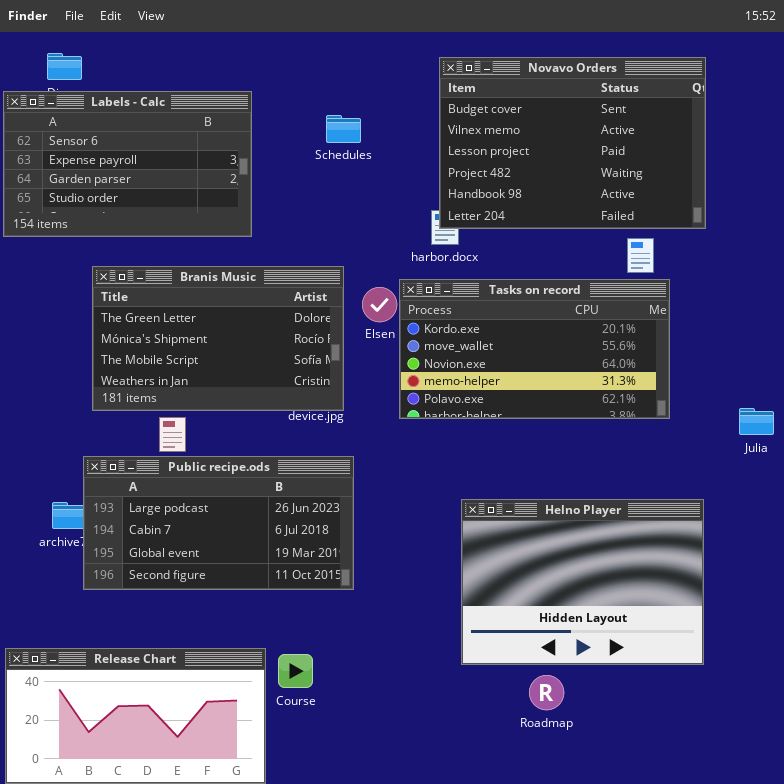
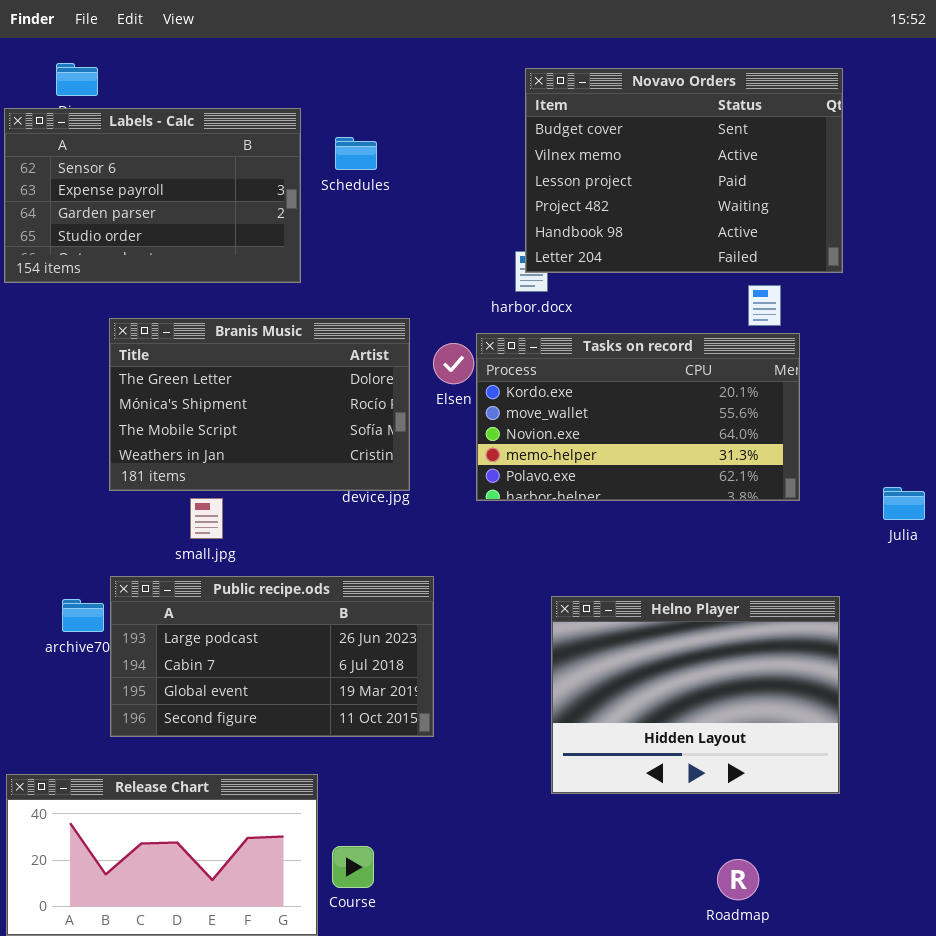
Schedules: [326,115,361,143] -> [335,137,377,170], moved
Public recipe.ods: [83,456,354,590] -> [110,576,434,737], moved
Course: [278,654,313,688] -> [332,846,374,888], moved
Roadmap: [529,675,564,710] -> [717,859,759,900], moved

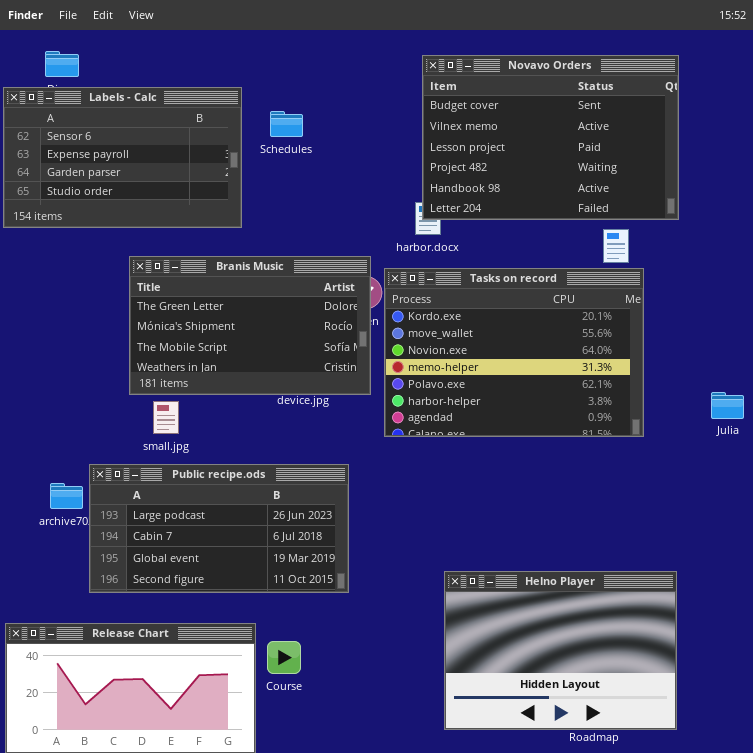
Branis Music: [109,318,410,491] -> [129,256,371,395], moved
Tasks on record: [476,333,800,501] -> [384,268,644,437], resized
Helno Player: [551,596,840,794] -> [444,571,677,730], moved
Course: [332,846,374,888] -> [267,641,301,674], moved

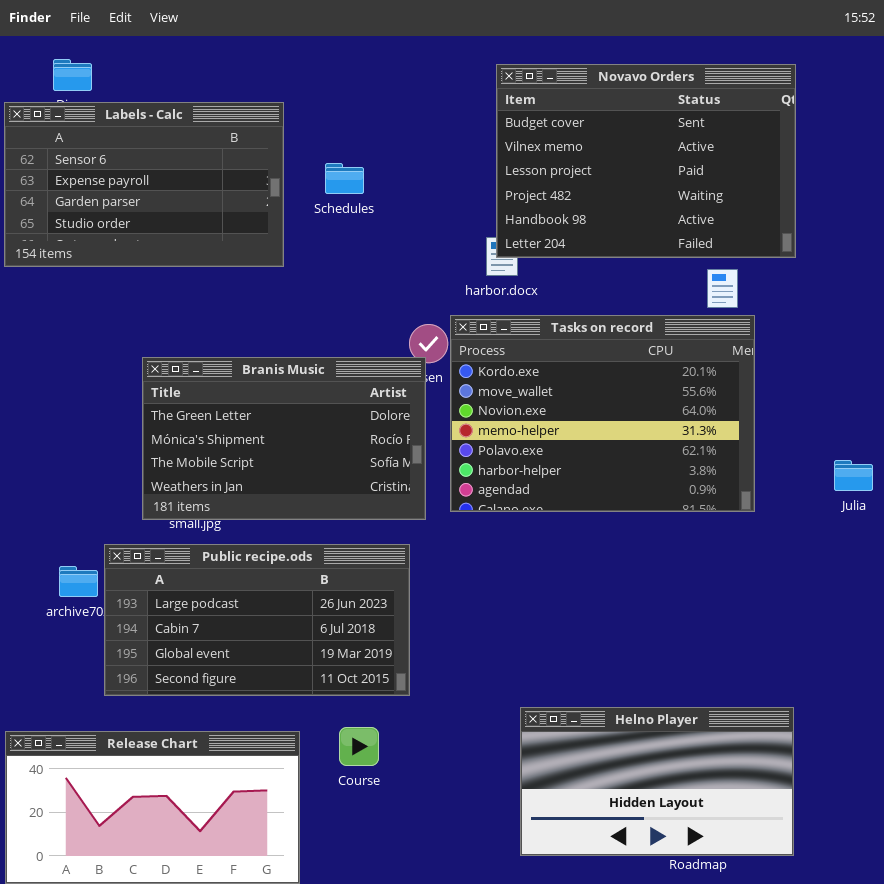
Schedules: [270,111,303,137] -> [325,163,364,194], moved
Branis Music: [129,256,371,395] -> [142,357,426,520], moved
Helno Player: [444,571,677,730] -> [520,707,794,856], resized
Course: [267,641,301,674] -> [339,727,379,766], moved

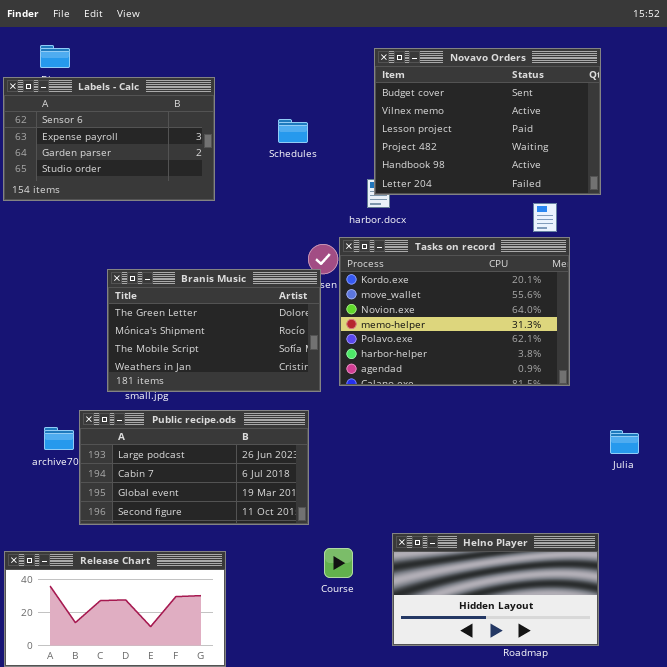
Schedules: [325,163,364,194] -> [278,119,308,143], moved
Julia: [834,460,873,491] -> [610,430,639,454], moved
Course: [339,727,379,766] -> [324,548,353,578], moved

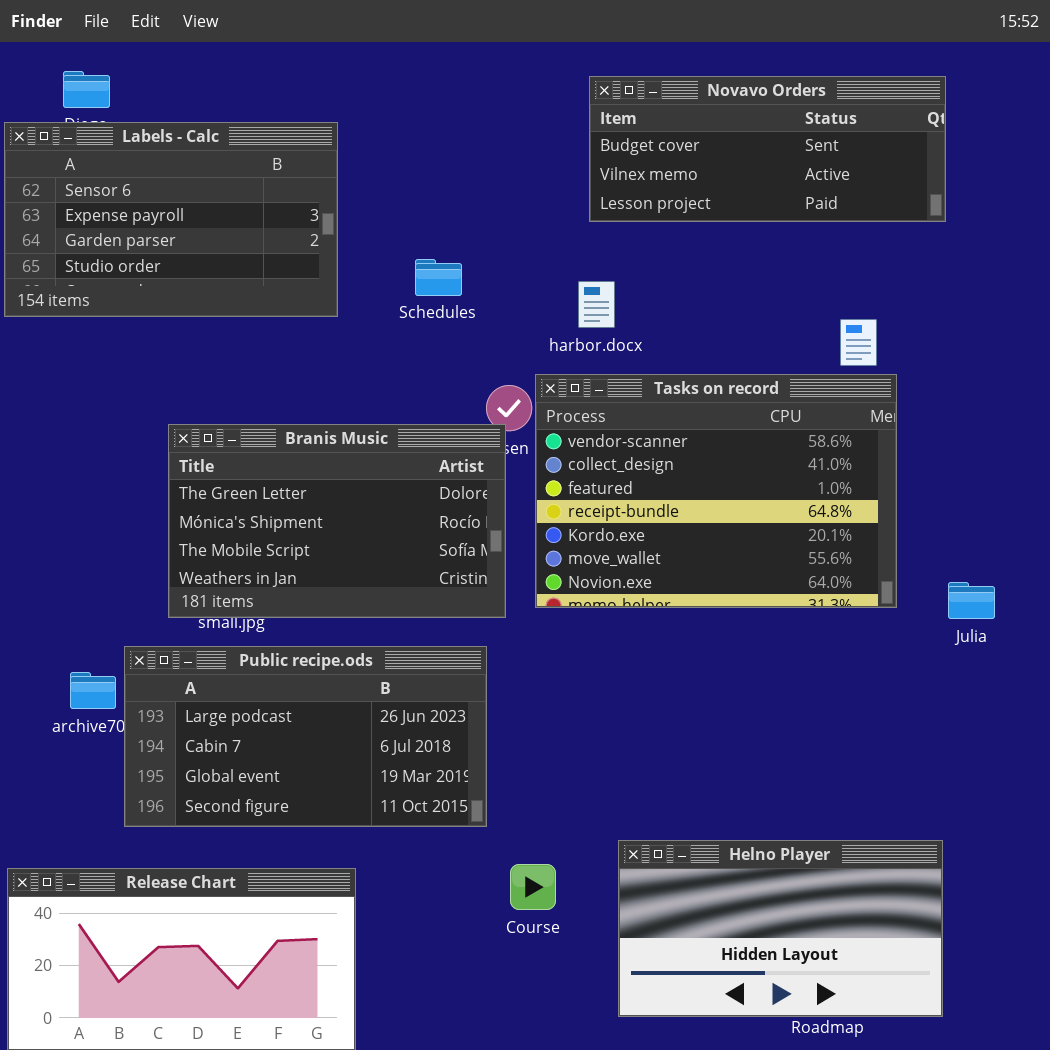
Novavo Orders: [374,48,601,195] -> [589,76,946,222], resized
Schedules: [278,119,308,143] -> [415,259,462,296], moved
Tasks on record: [339,237,570,386] -> [535,374,897,608], scrolled up 4 rows
Julia: [610,430,639,454] -> [948,582,995,619], moved

